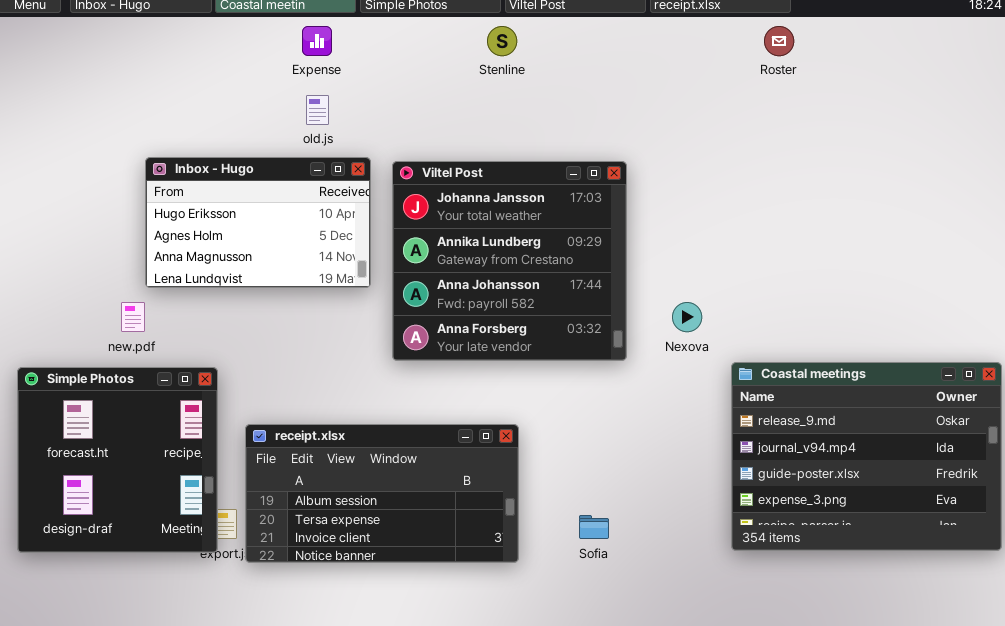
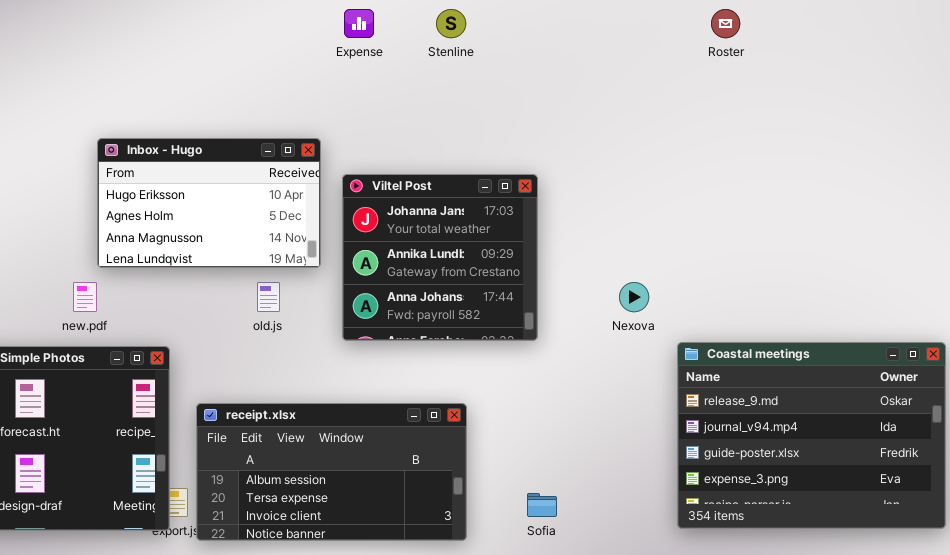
Expense: [302,26,332,56] -> [344,9,374,38], moved
old.js: [306,95,329,125] -> [257,282,280,312], moved
Viltel Post: [392,161,627,361] -> [342,174,538,341], resized

